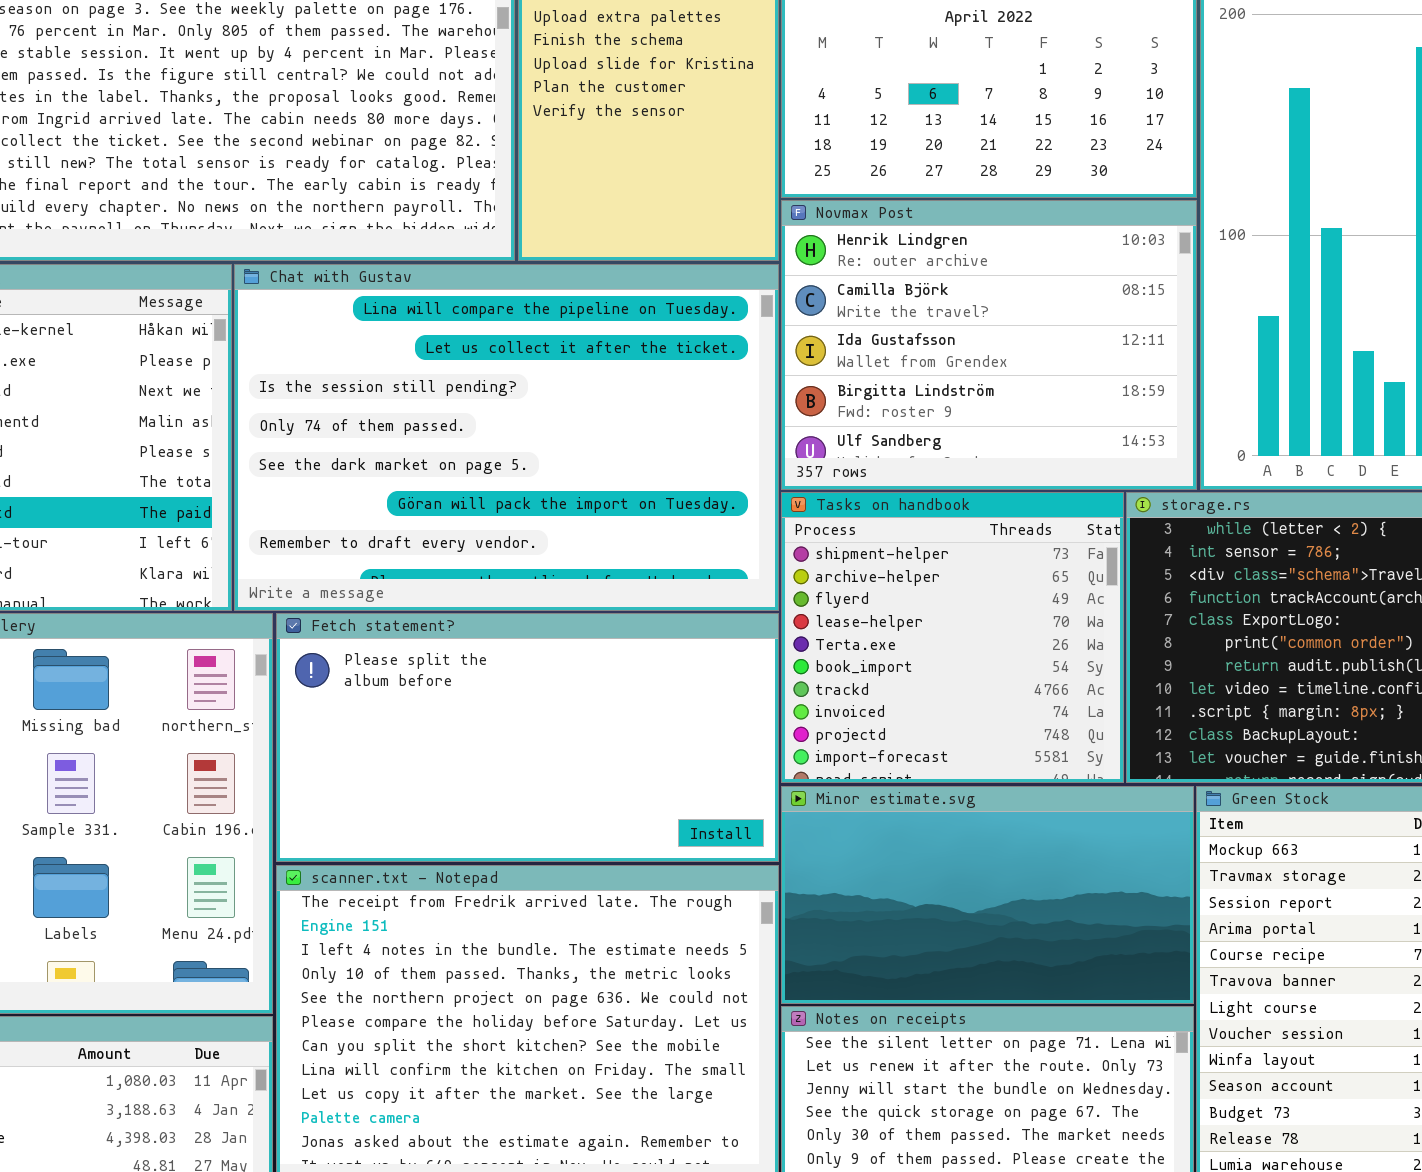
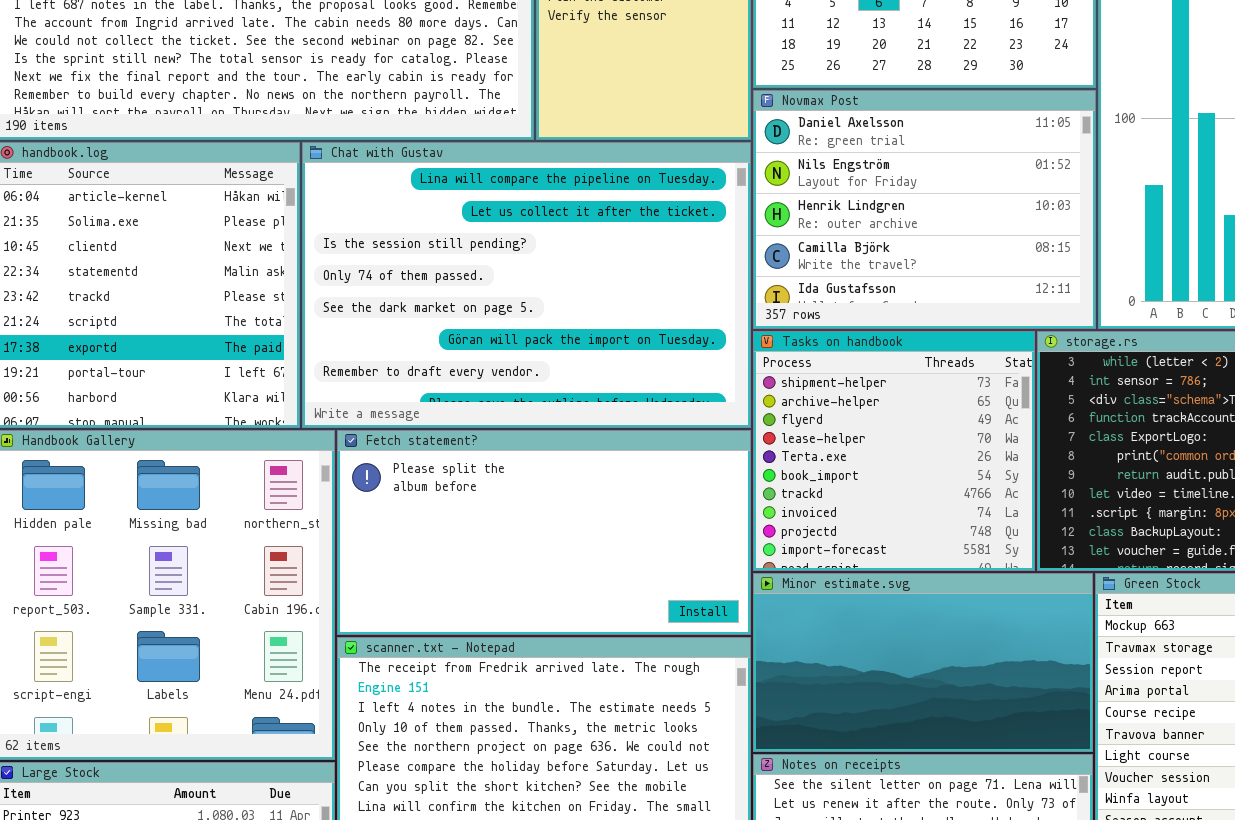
Novmax Post: [781,200,1197,490] -> [753,90,1096,329], scrolled up 2 rows

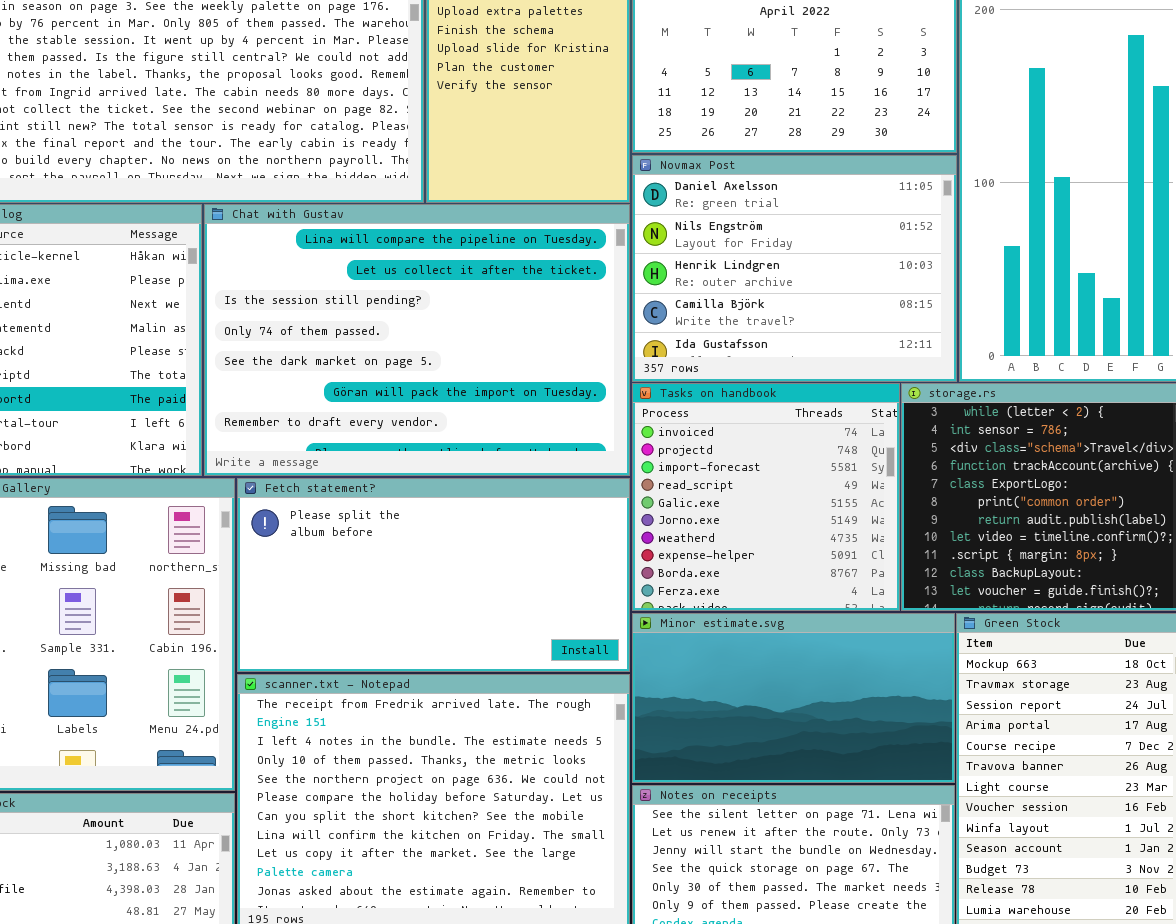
Tasks on handbook: [753,331,1035,571] -> [632,383,900,611], scrolled down 7 rows

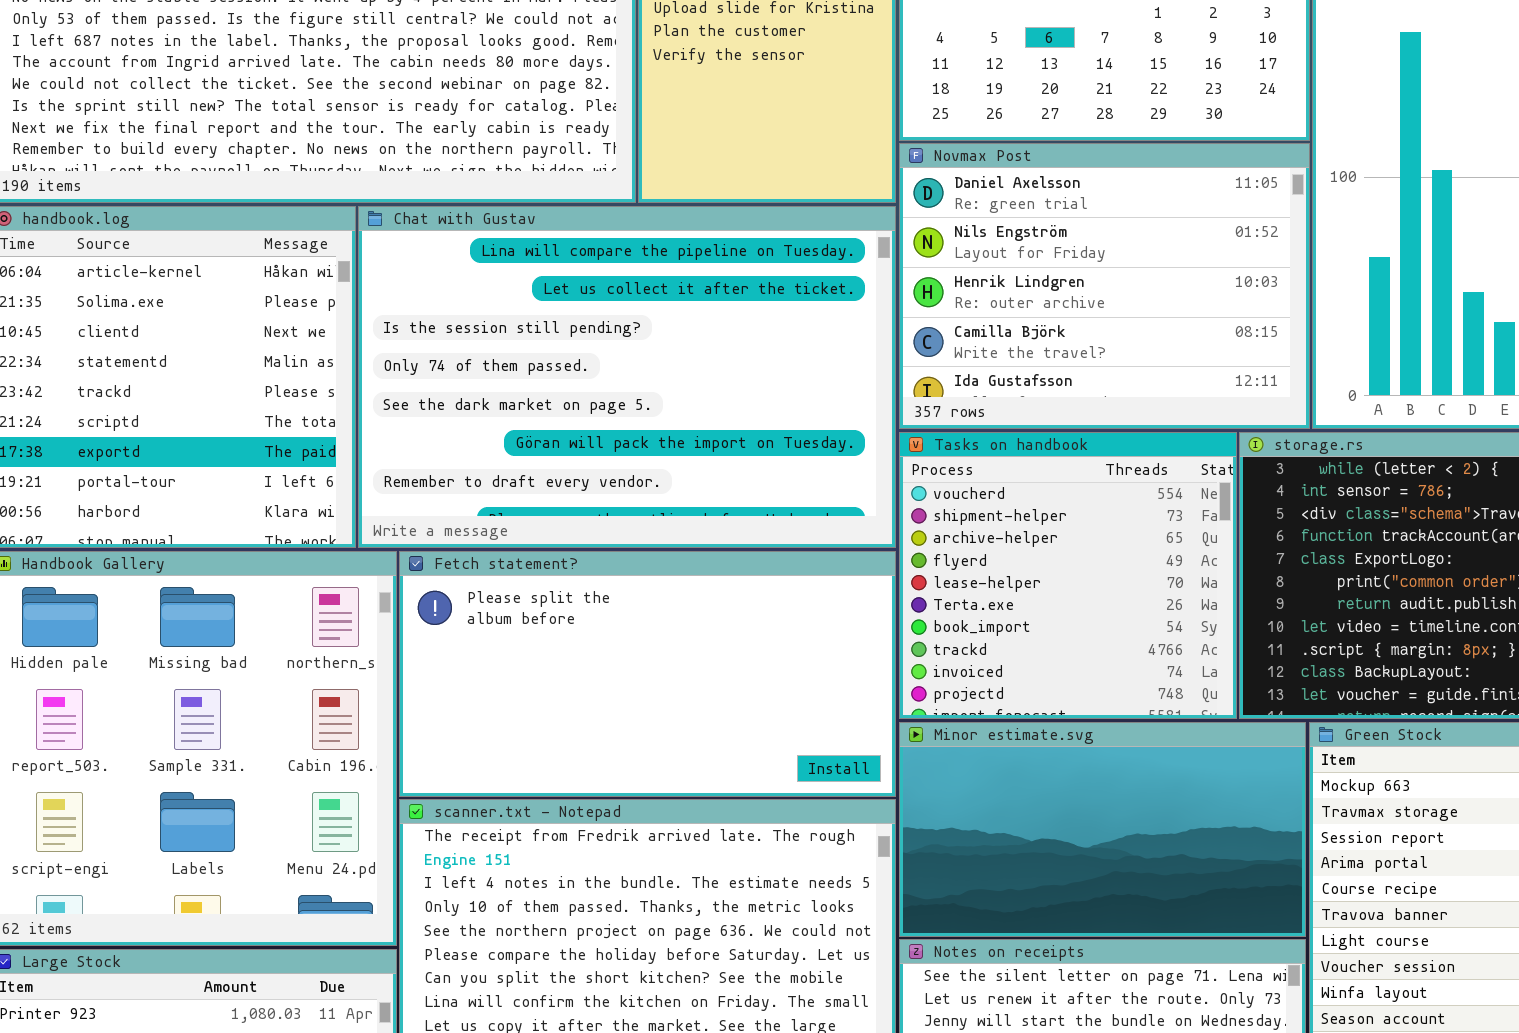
Tasks on handbook: [632,383,900,611] -> [899,432,1237,719], scrolled up 8 rows

